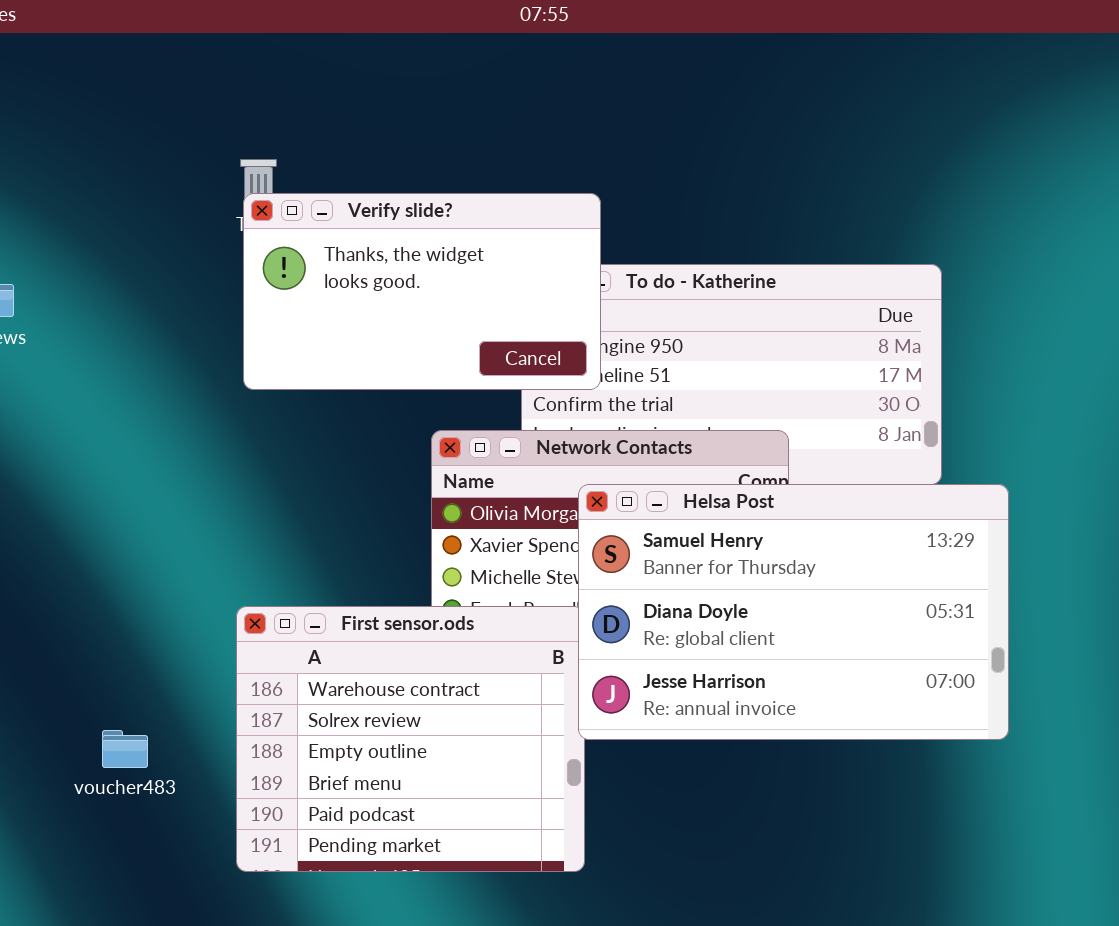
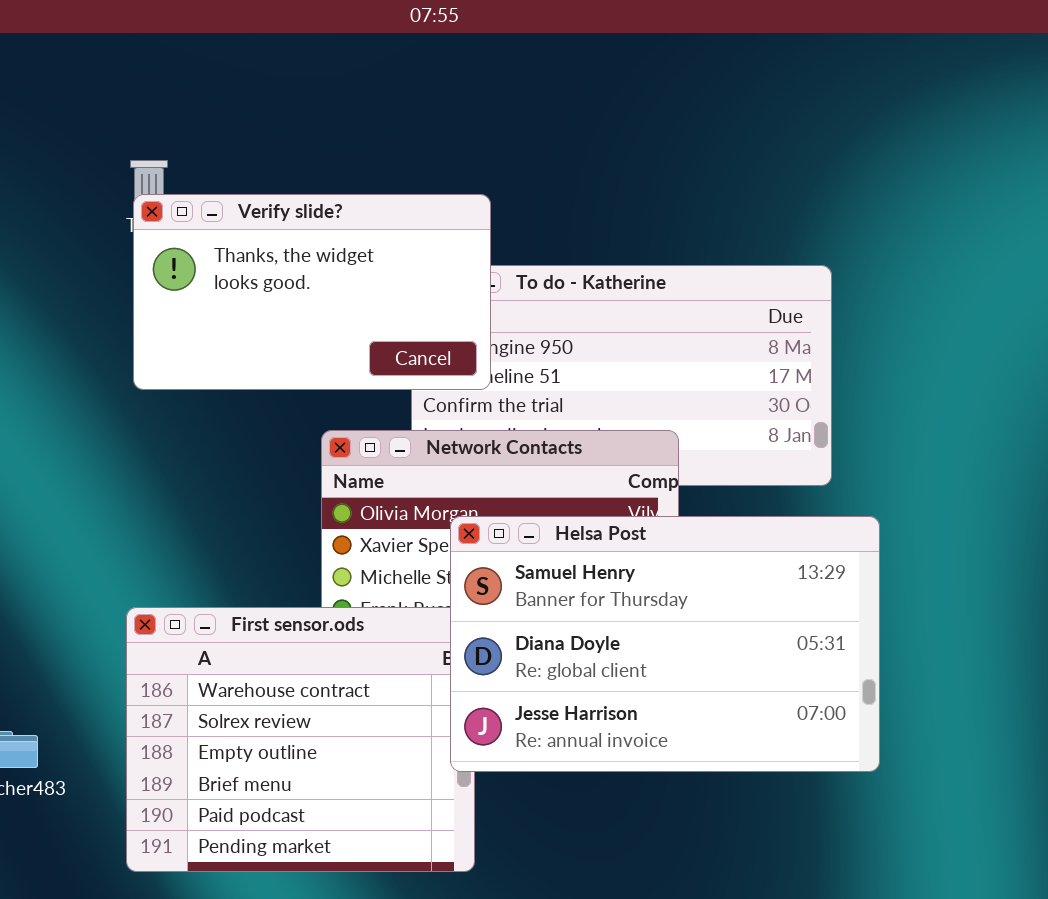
Helsa Post: [578,484,1009,740] -> [450,516,880,772], moved

